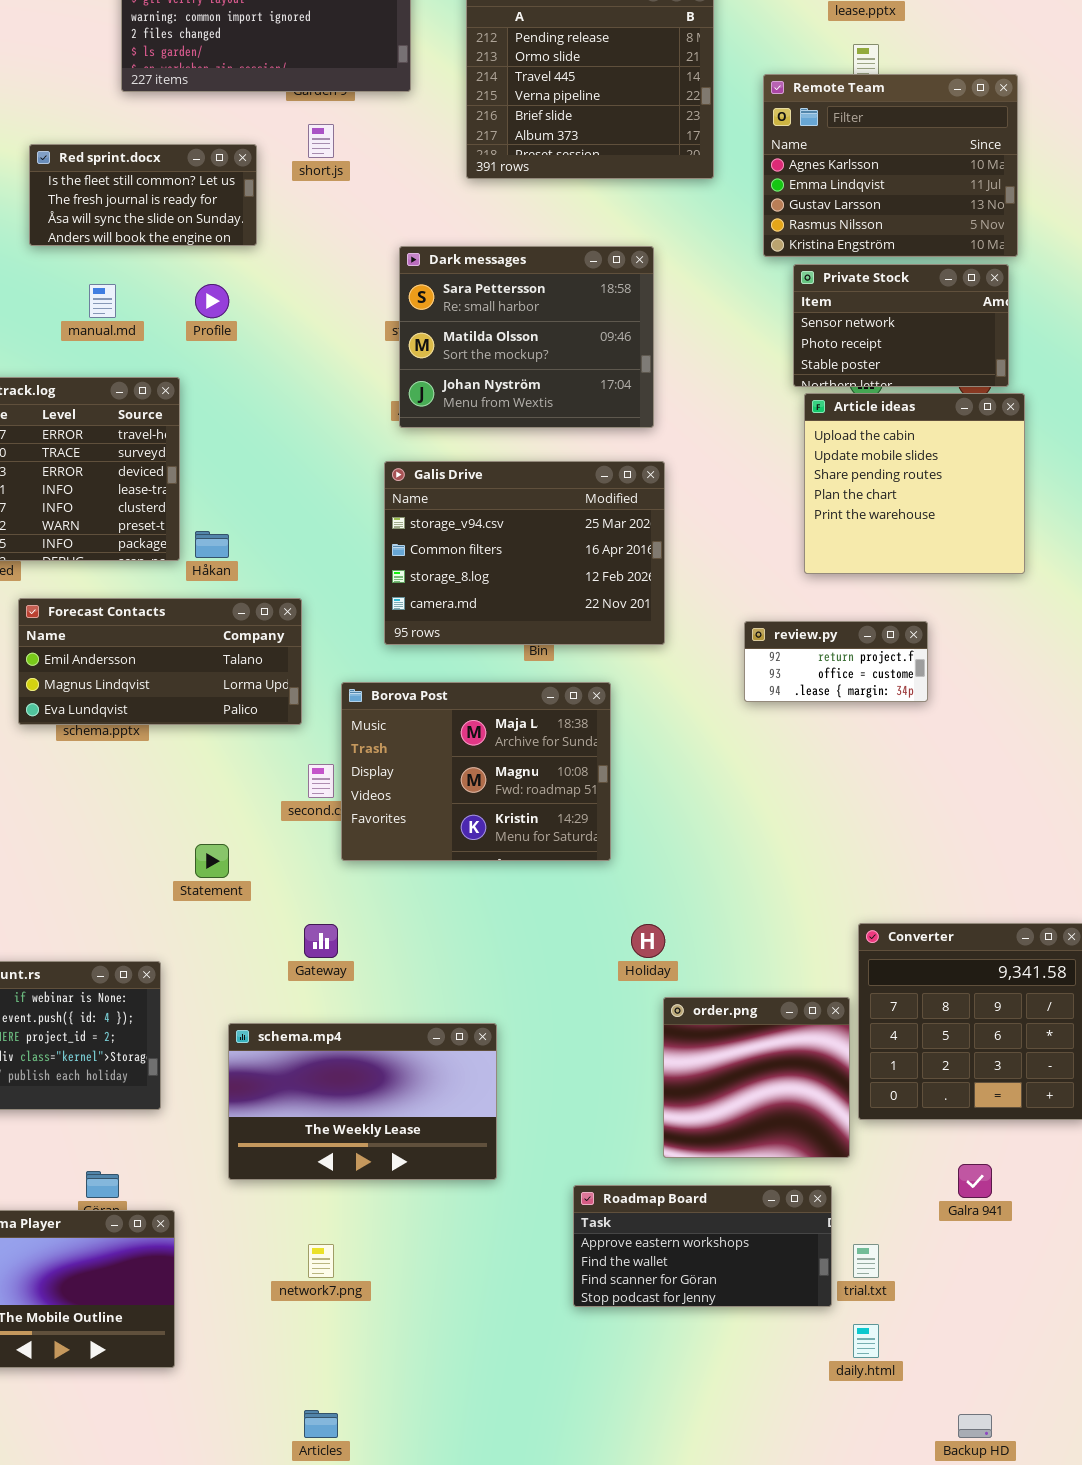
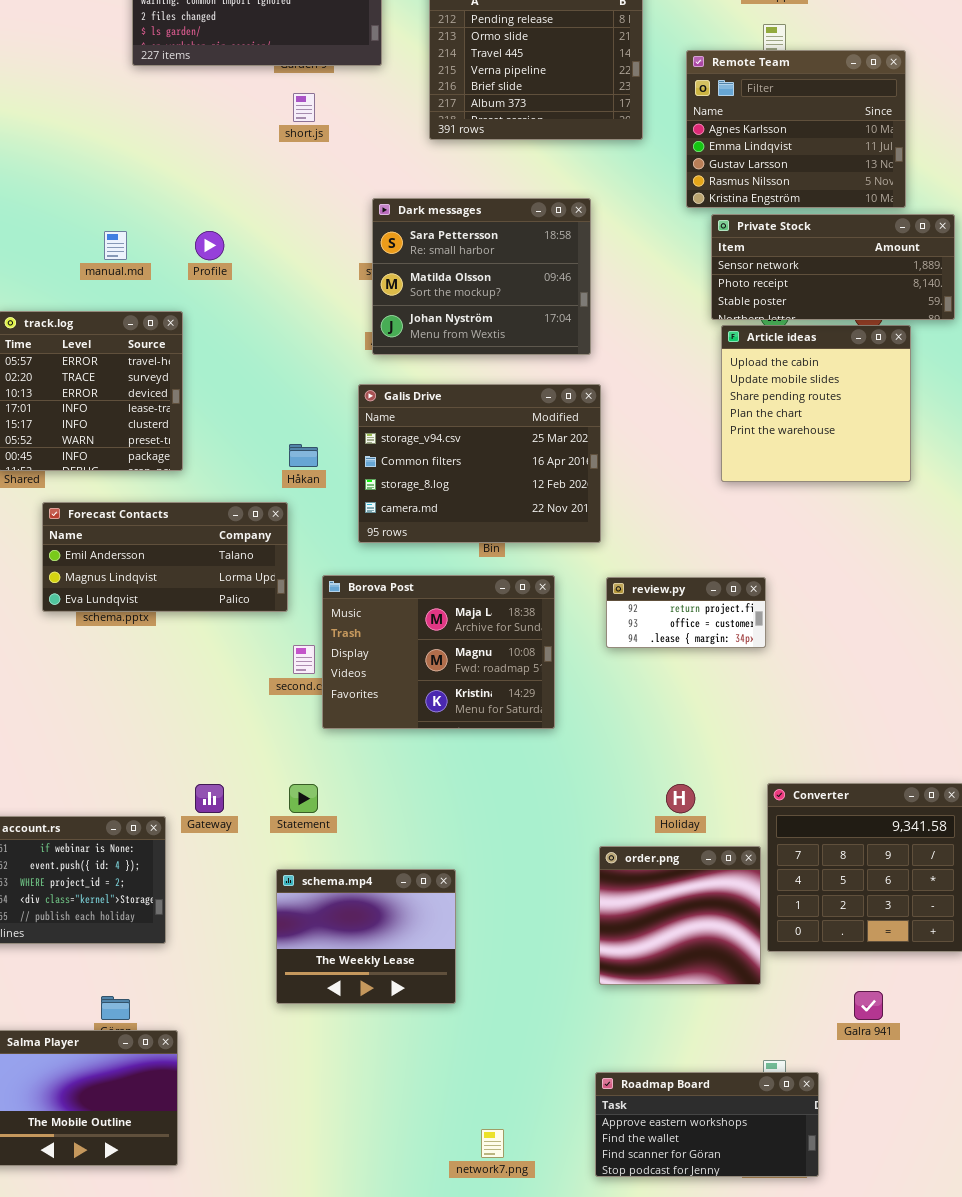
Red sprint.docx: [29,144,257,246] -> none, closed
Private Stock: [793,264,1009,387] -> [711,214,955,320], resized
Håkan: [195,531,229,558] -> [289,444,318,467], moved
review.py: [744,621,928,702] -> [606,577,766,648], moved
Statement: [195,844,229,878] -> [289,784,318,813], moved
Gateway: [304,924,338,958] -> [195,784,224,813], moved
Holiday: [631,924,665,958] -> [666,784,695,813], moved
schema.mp4: [228,1023,497,1180] -> [276,869,456,1004], resized
Roadmap Board: [573,1185,832,1307] -> [595,1072,819,1177], moved
network7.png: [308,1244,334,1278] -> [481,1129,504,1158], moved

